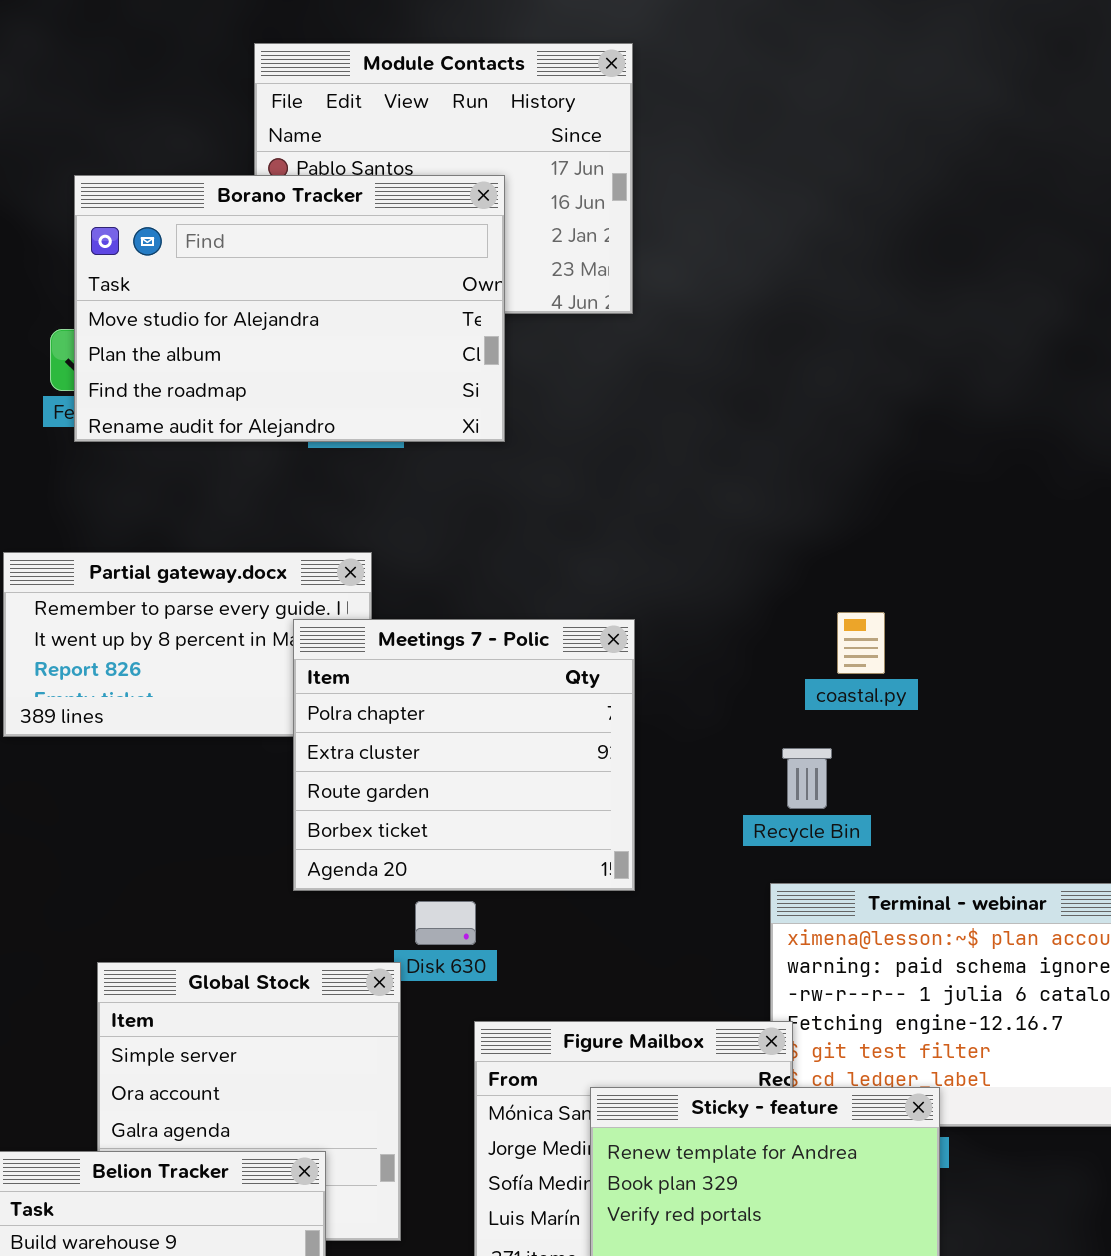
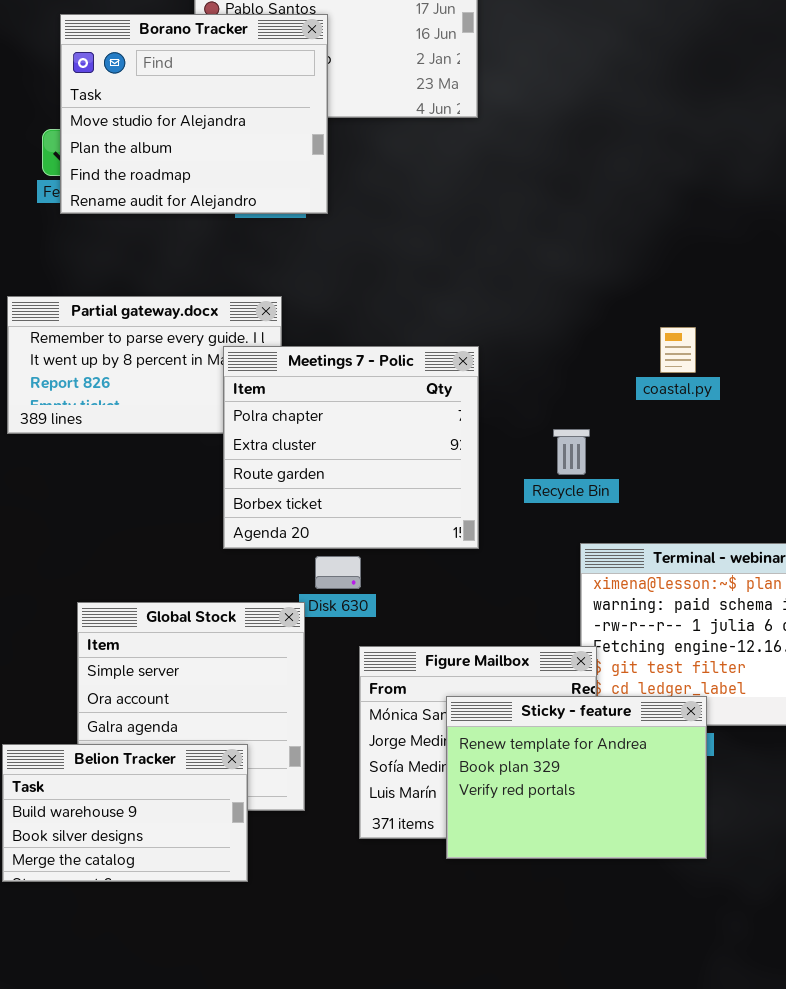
Borano Tracker: [74,175,505,442] -> [60,14,328,214], resized
coastal.py: [837,612,885,674] -> [660,327,696,373], moved
Recycle Bin: [782,748,832,809] -> [553,429,590,475], moved

